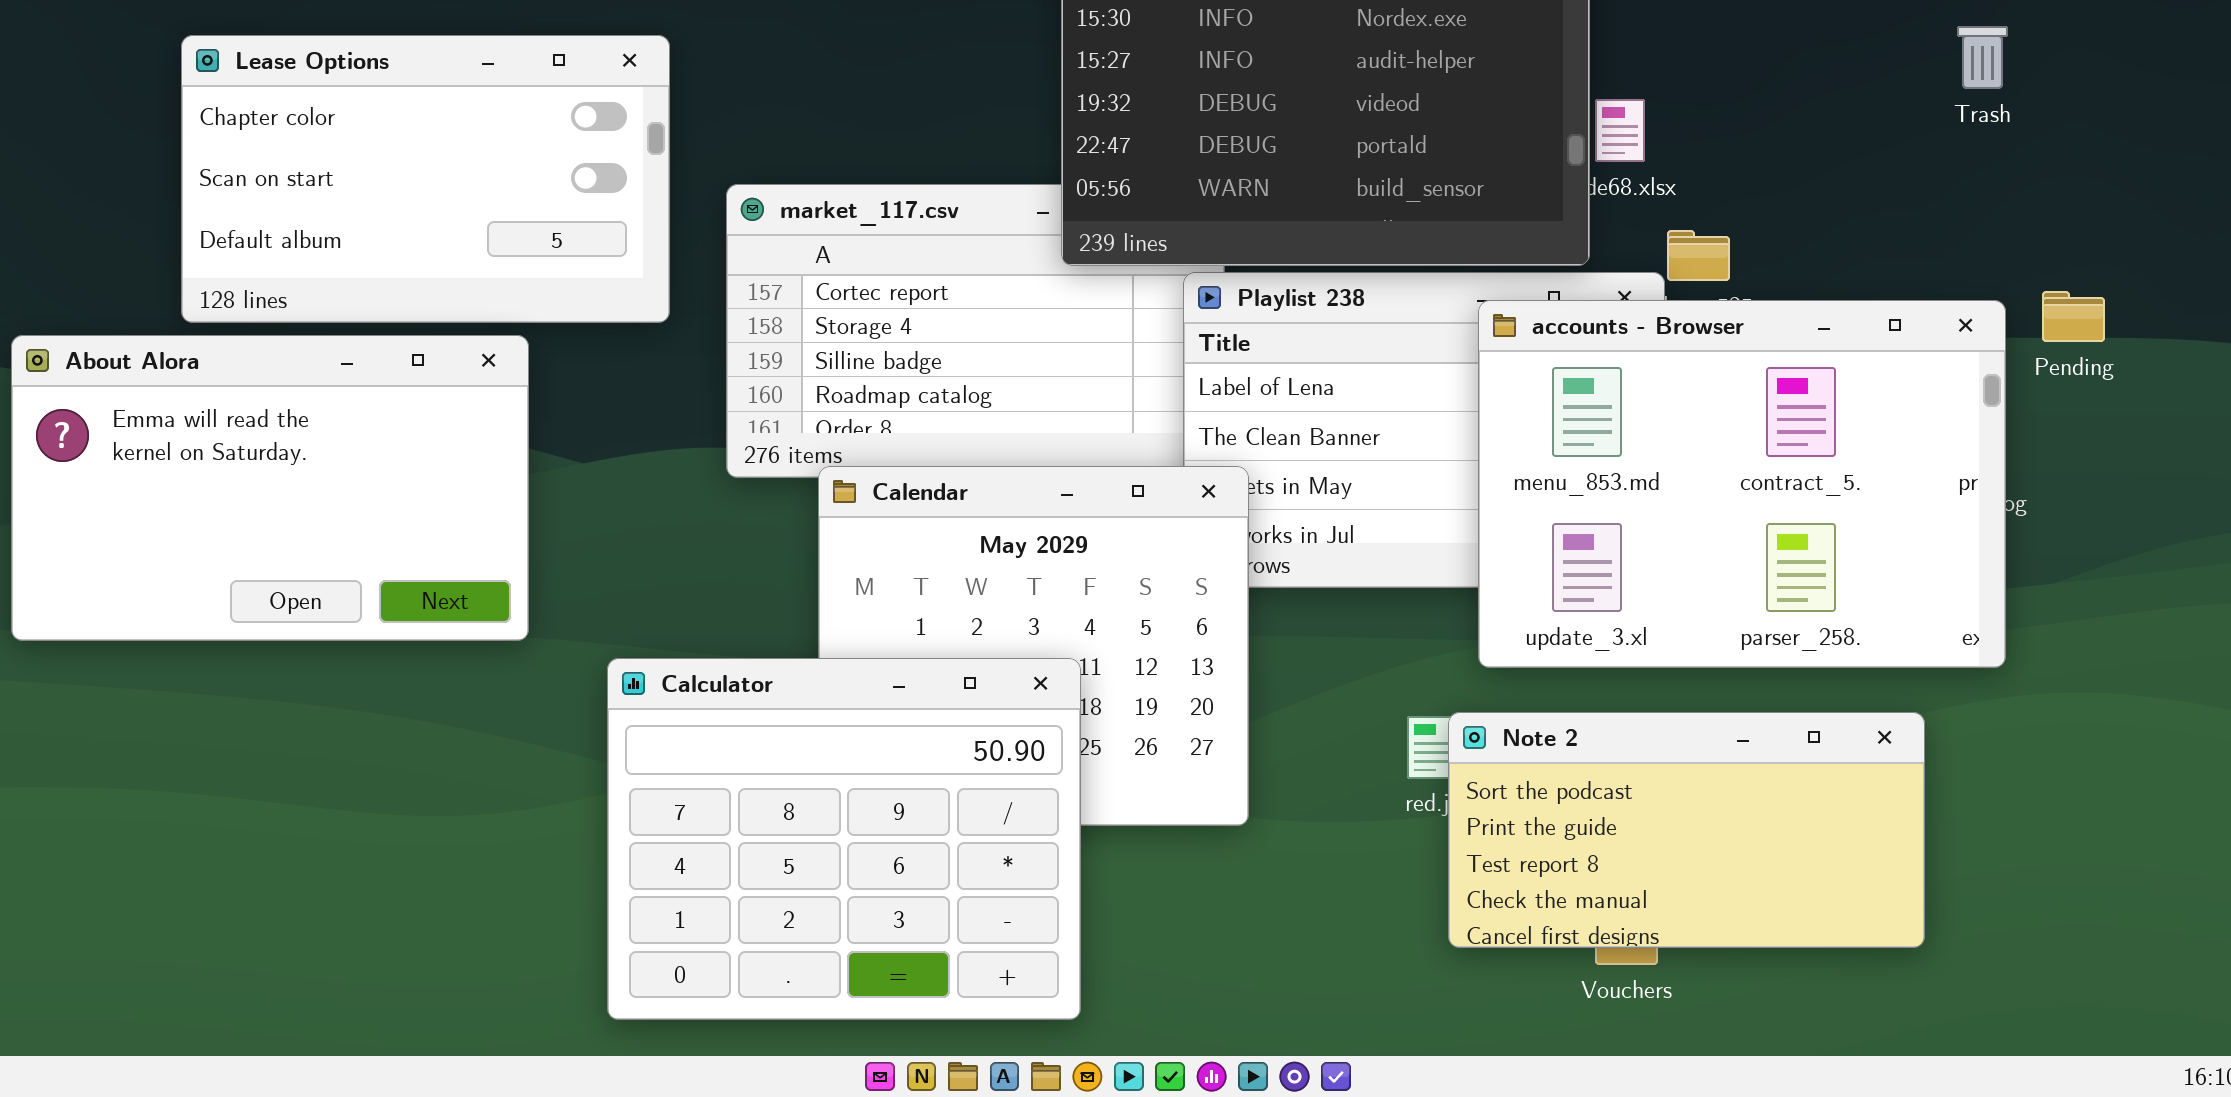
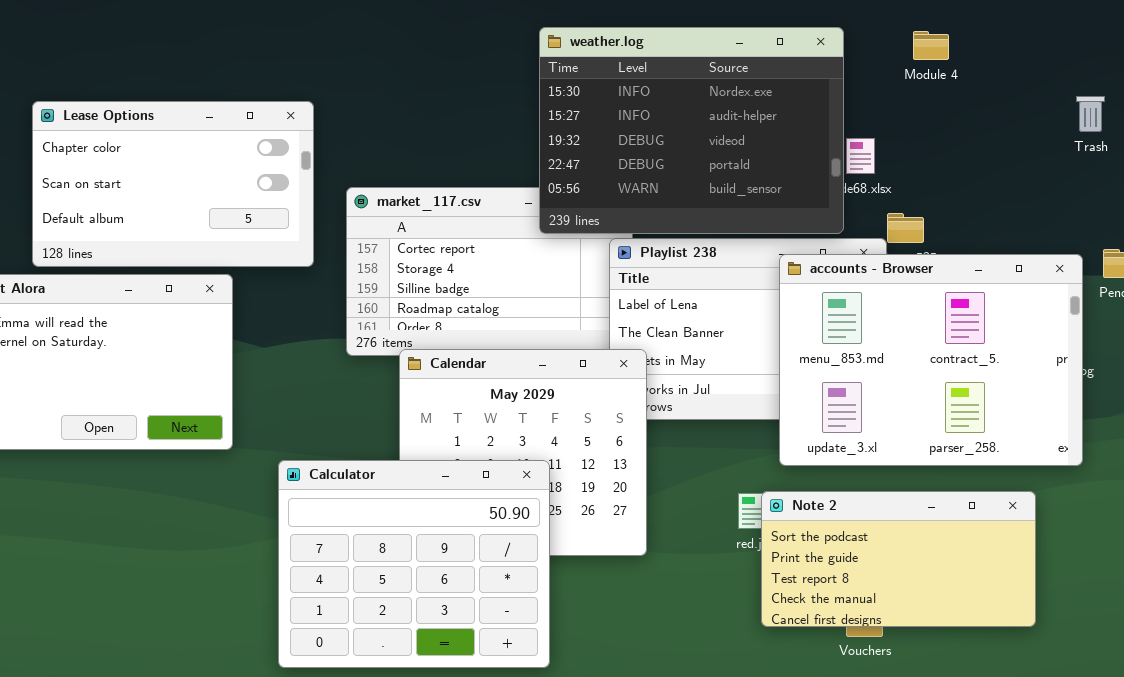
Trash: [1957,26,2008,89] -> [1076,96,1105,132], moved

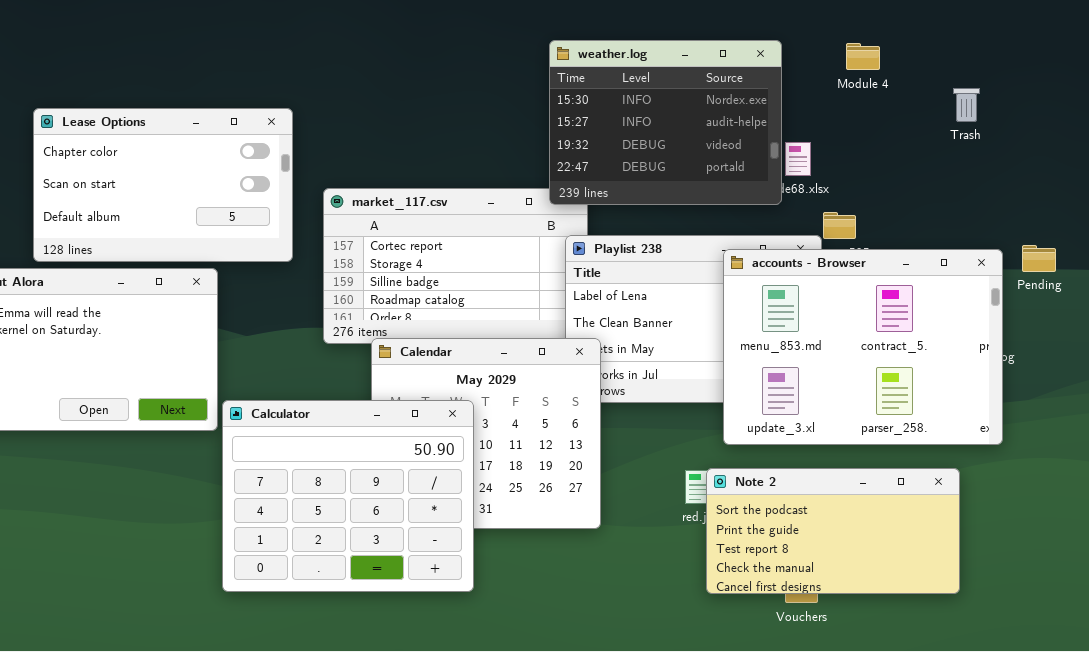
weather.log: [539,27,844,234] -> [549,40,782,205], resized
Trash: [1076,96,1105,132] -> [953,88,980,122], moved
Calculator: [278,460,550,668] -> [222,400,474,592], moved

